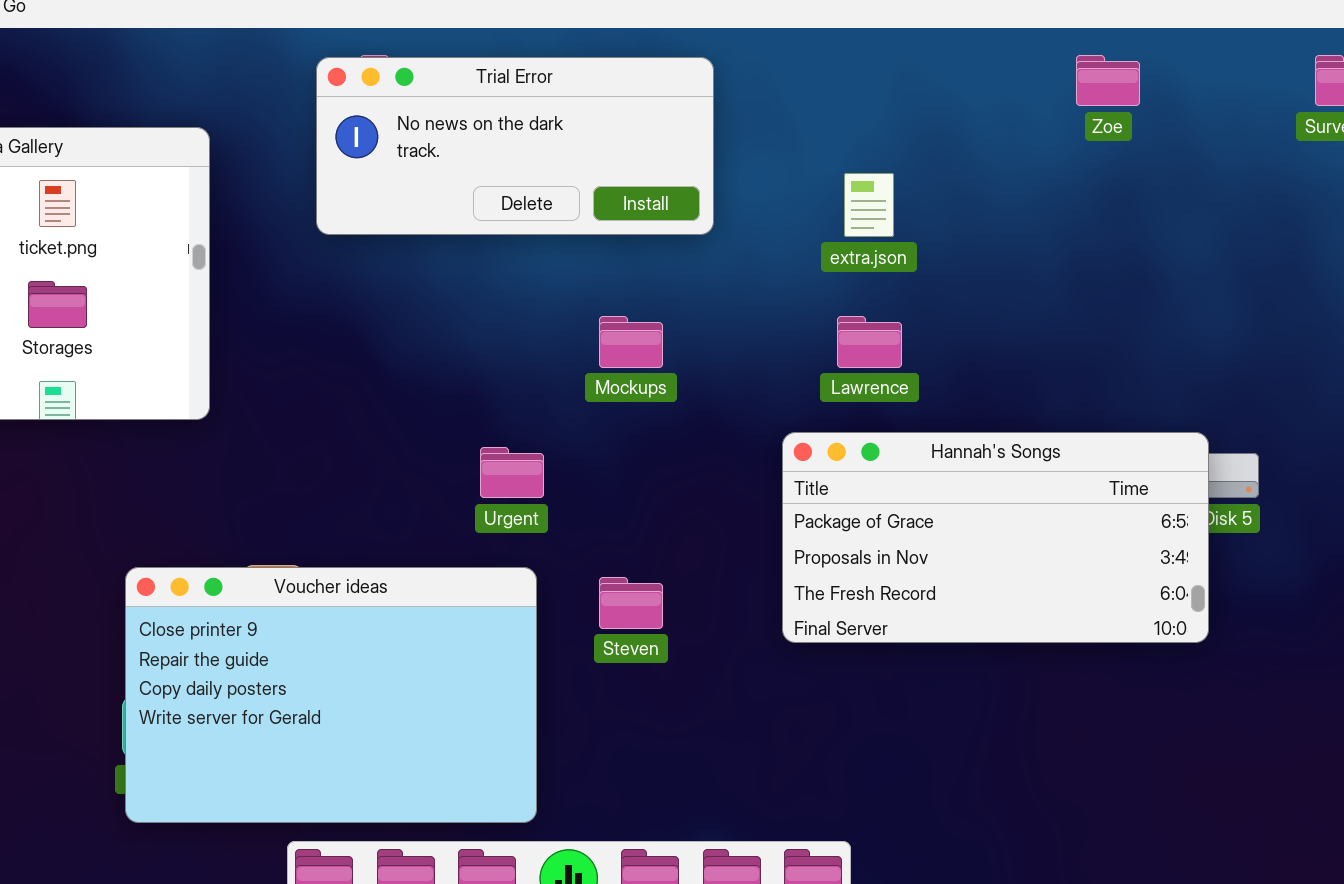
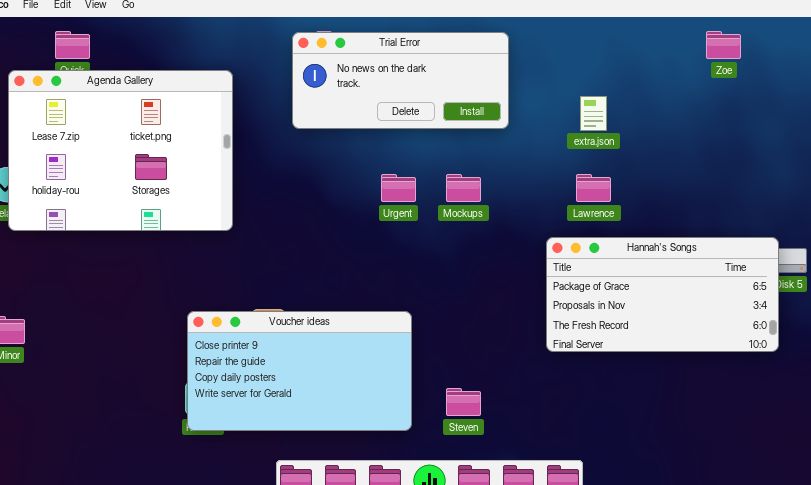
Urgent: [480,447,544,498] -> [381,174,416,202], moved
Voucher ideas: [125,567,537,823] -> [187,311,412,431], resized
Steven: [599,577,663,629] -> [446,388,481,416], moved

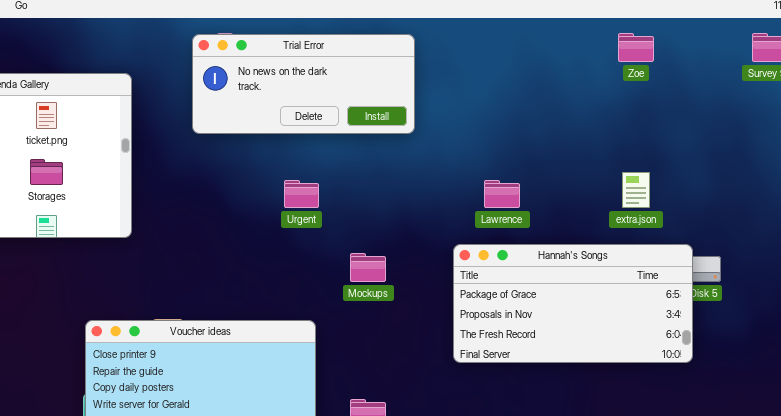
extra.json: [580,96,607,131] -> [622,172,650,208], moved
Mockups: [446,174,481,202] -> [350,253,386,282], moved

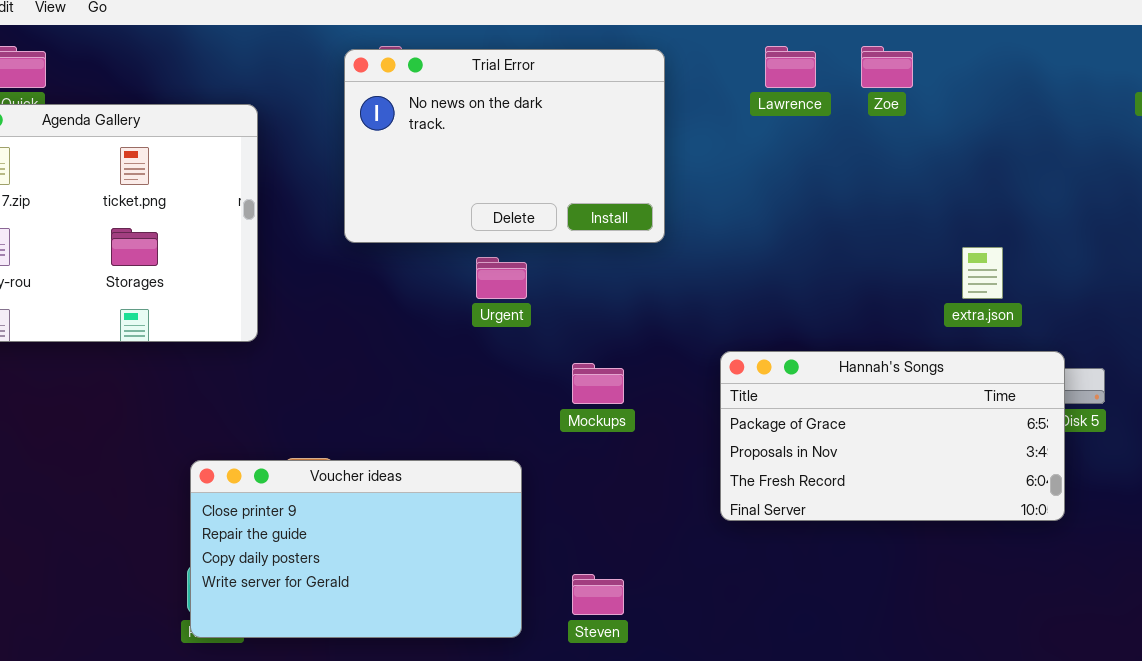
Zoe: [618,33,654,62] -> [861,46,913,88], moved
Trial Error: [192,34,415,134] -> [344,49,665,243], resized
Lawrence: [484,180,520,208] -> [765,46,816,88], moved

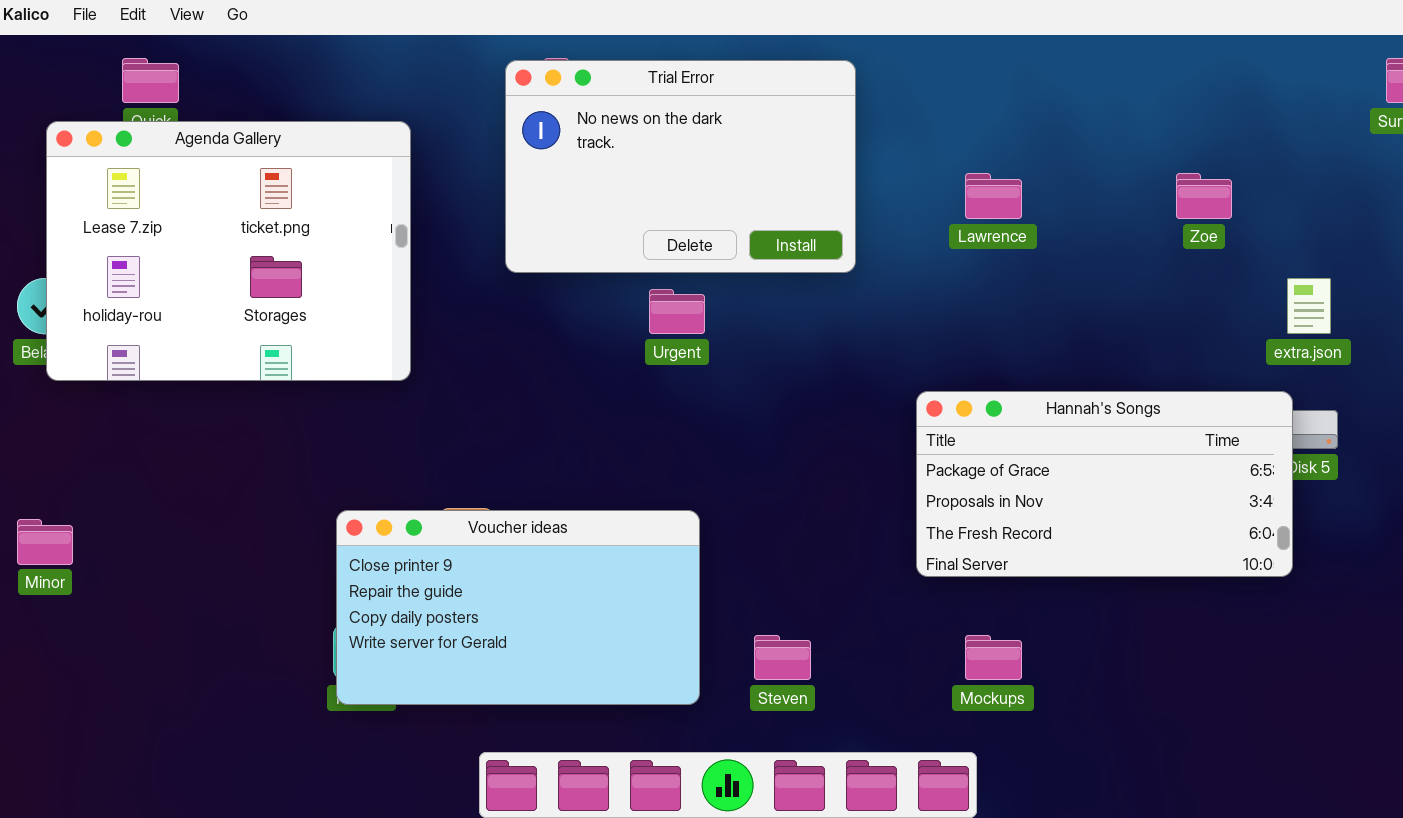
Lawrence: [765,46,816,88] -> [965,173,1022,219], moved
Zoe: [861,46,913,88] -> [1176,173,1232,219], moved
extra.json: [962,247,1003,299] -> [1287,278,1331,334], moved
Mockups: [572,363,624,404] -> [965,635,1022,680], moved

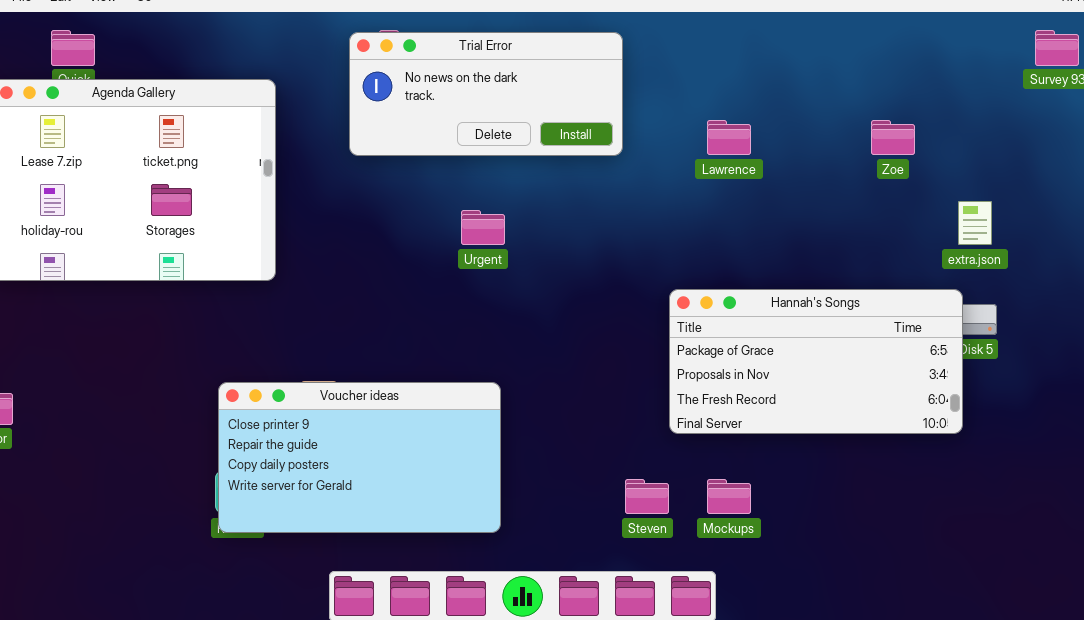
Trial Error: [505,60,856,273] -> [349,32,623,156], resized
Steven: [754,635,811,680] -> [625,479,669,514], moved

